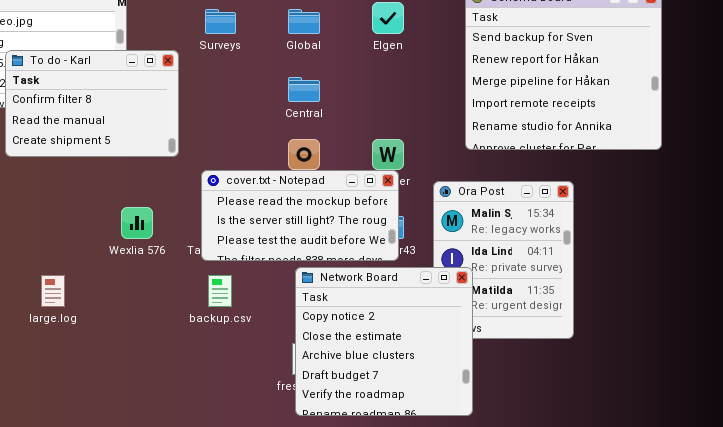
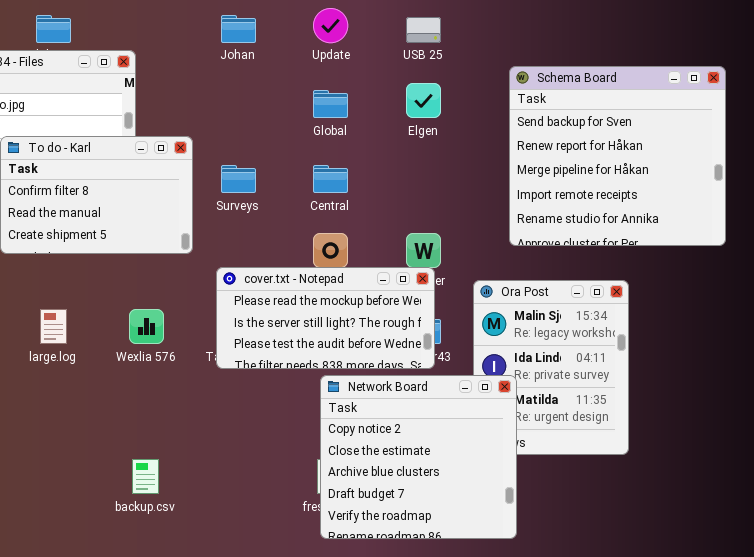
Surveys: [205,9,236,34] -> [221,165,256,193], moved
large.log: [41,275,65,307] -> [40,309,67,344], moved
backup.csv: [208,275,232,307] -> [132,459,159,494], moved

